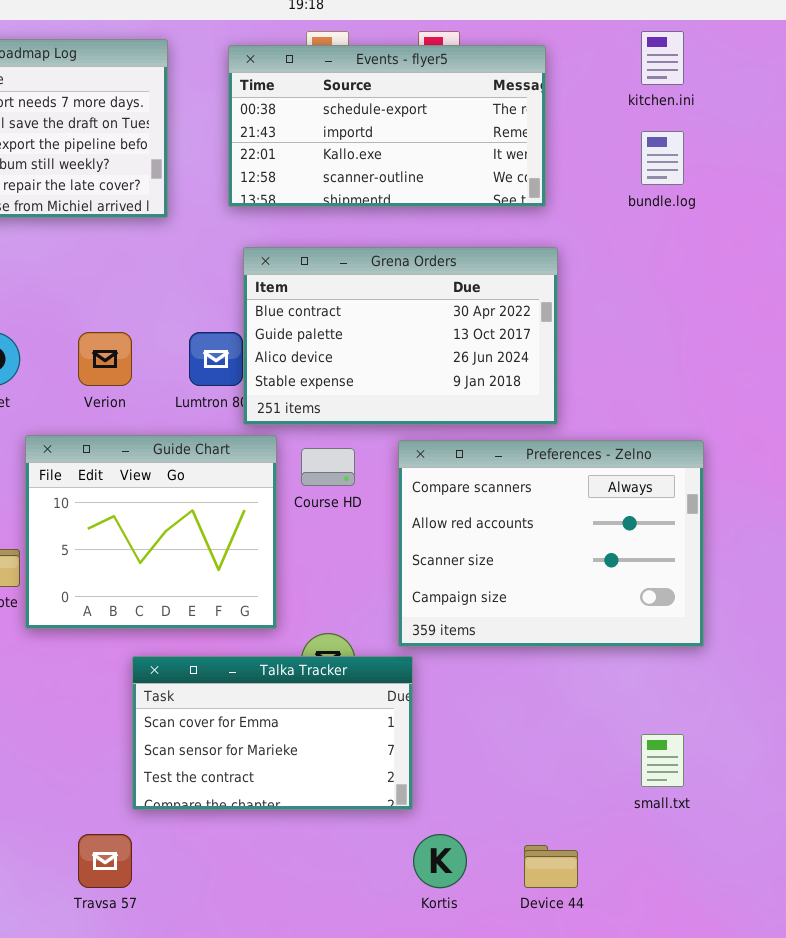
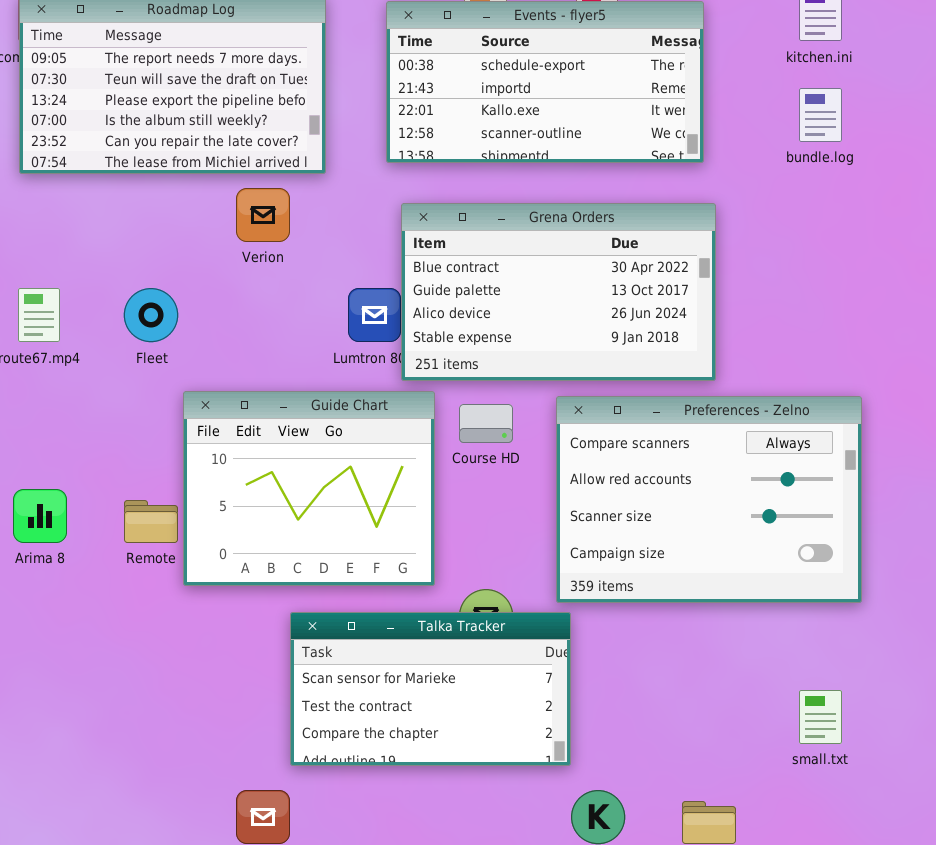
Verion: [78,332,132,386] -> [236,188,290,242], moved
Talka Tracker: [132,656,413,810] -> [290,612,571,766], scrolled down 1 row

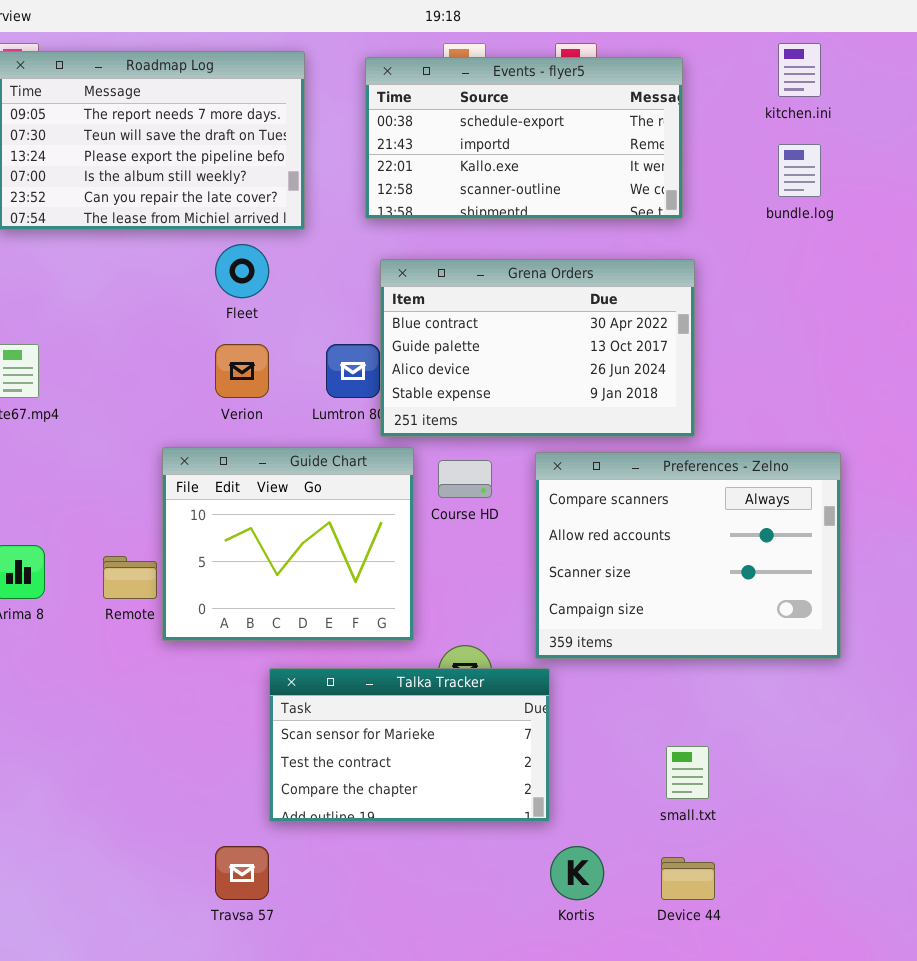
Verion: [236,188,290,242] -> [215,344,269,398], moved
Fleet: [124,288,178,342] -> [215,244,269,298], moved
small.txt: [799,690,842,744] -> [666,746,709,799], moved

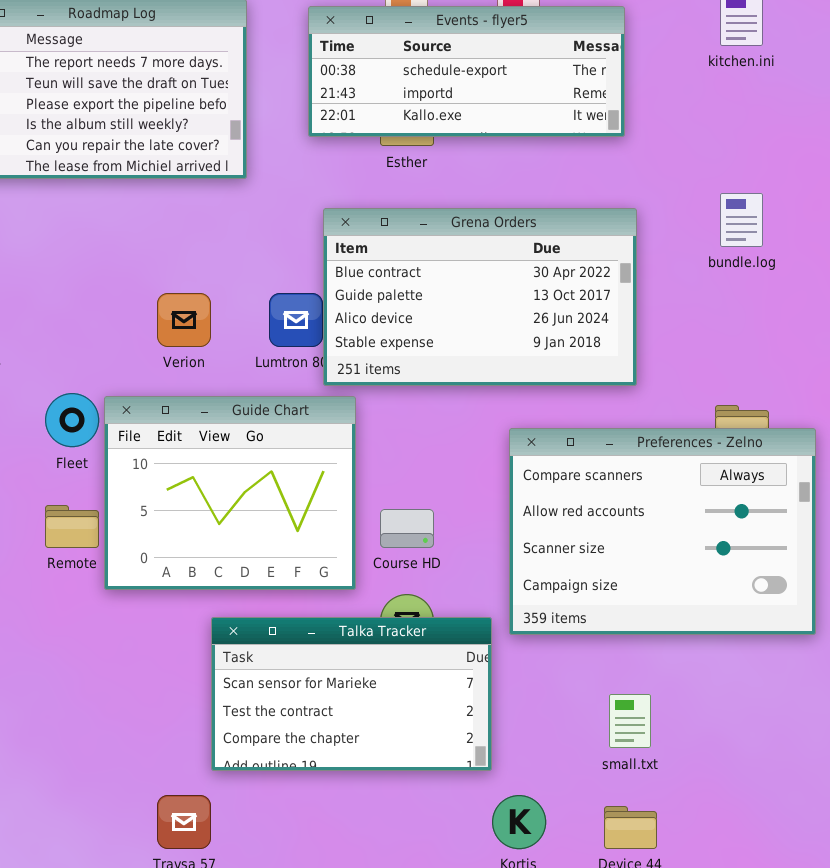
Events - flyer5: [365,57,683,219] -> [308,6,625,137], resized
bundle.log: [778,144,821,197] -> [720,193,763,247], moved
Fleet: [215,244,269,298] -> [45,393,99,447], moved
Preferences - Zelno: [535,452,841,659] -> [509,428,816,635], moved
Course HD: [438,460,492,498] -> [380,509,434,548], moved

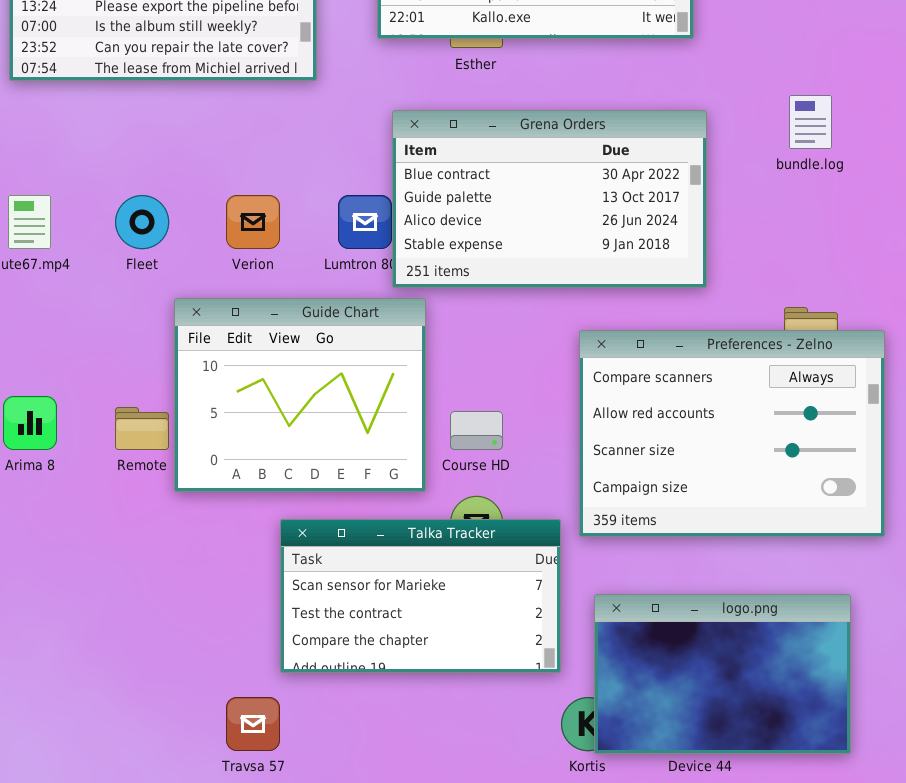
Fleet: [45,393,99,447] -> [115,195,169,249], moved
logo.png: none -> [594,594,851,754], opened

